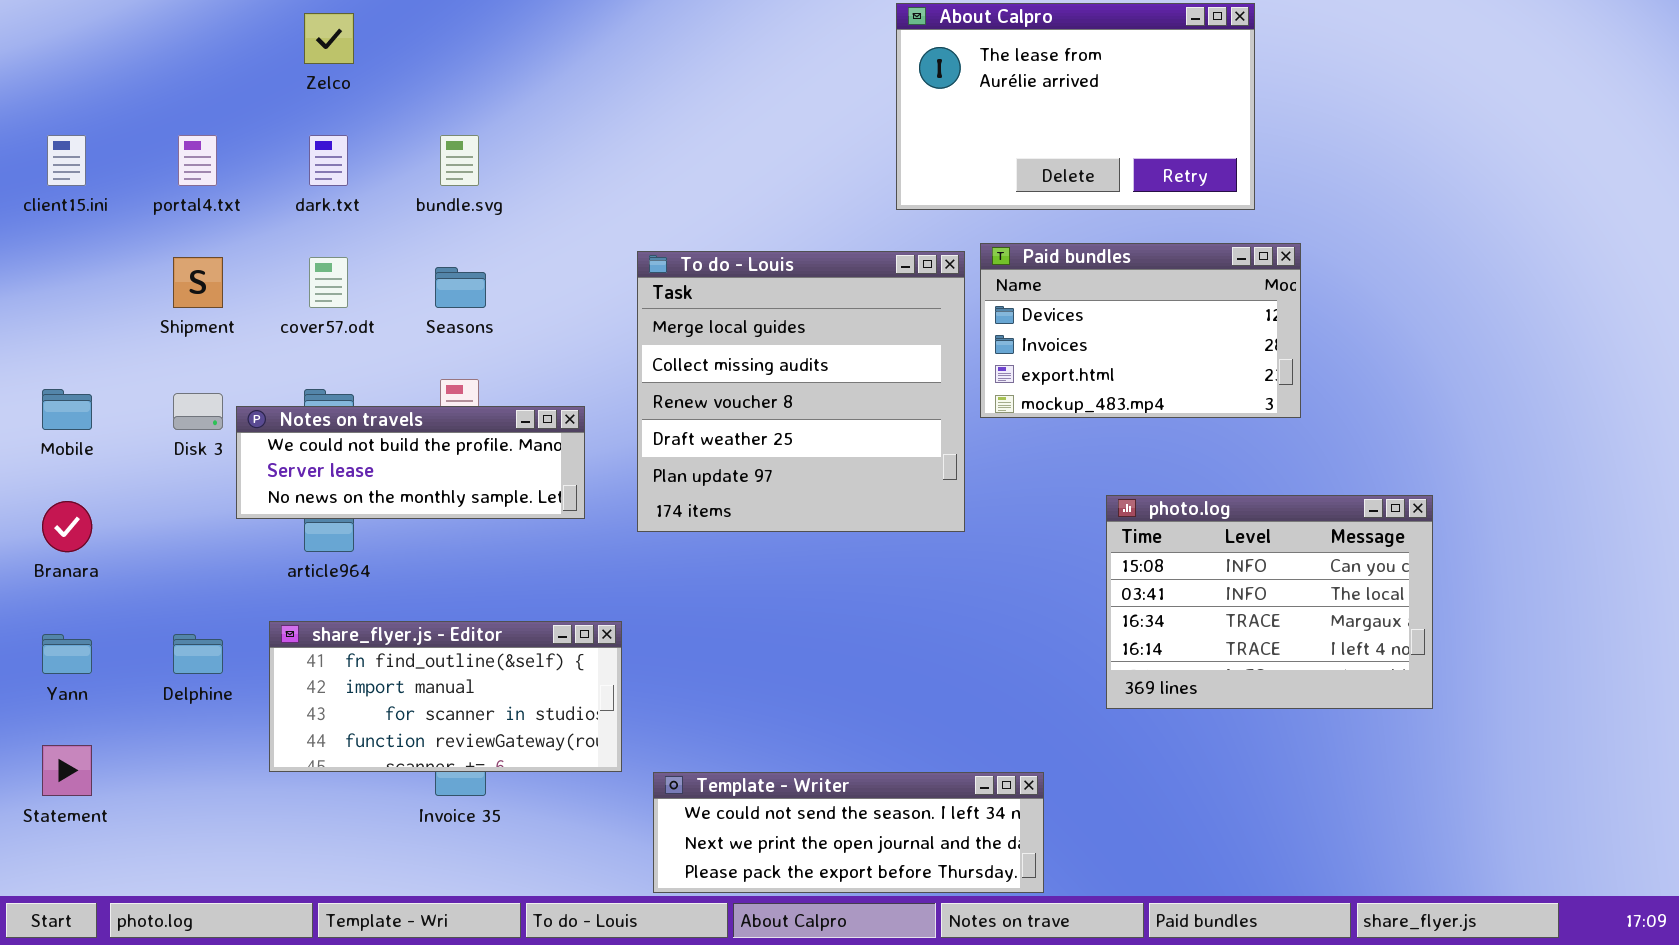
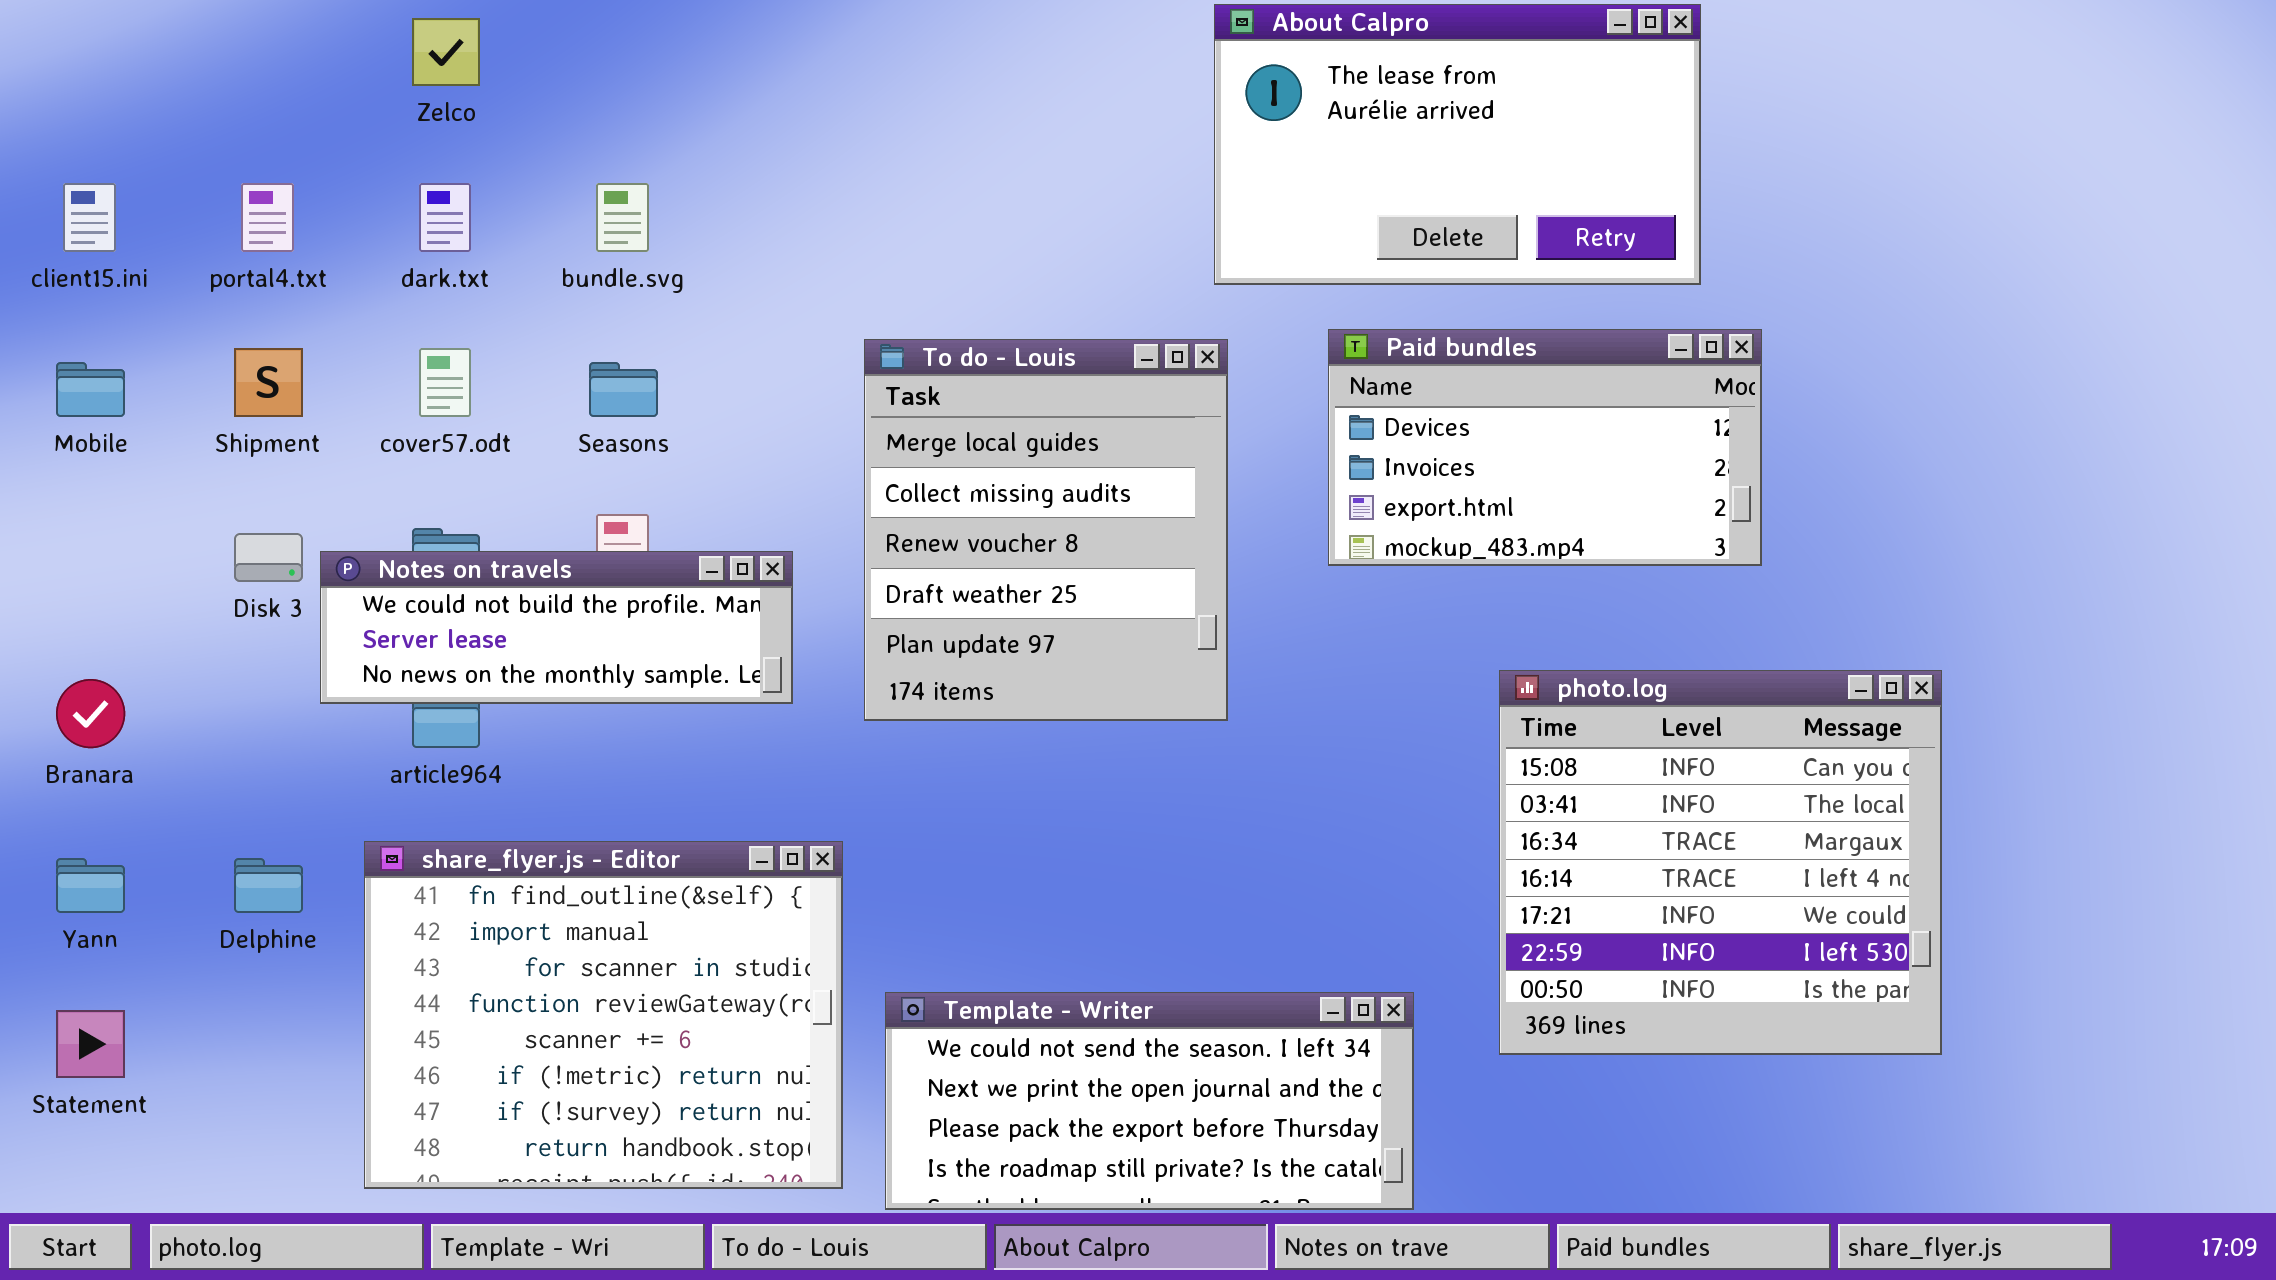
To do - Louis: [637,251,965,532] -> [864,339,1228,721], resized
Mobile: [42,389,92,430] -> [56,362,125,417], moved
photo.log: [1106,495,1433,709] -> [1499,670,1942,1055], resized
share_flyer.js - Editor: [269,621,622,772] -> [364,841,843,1189], resized
Template - Writer: [653,772,1044,893] -> [885,992,1414,1210], resized

